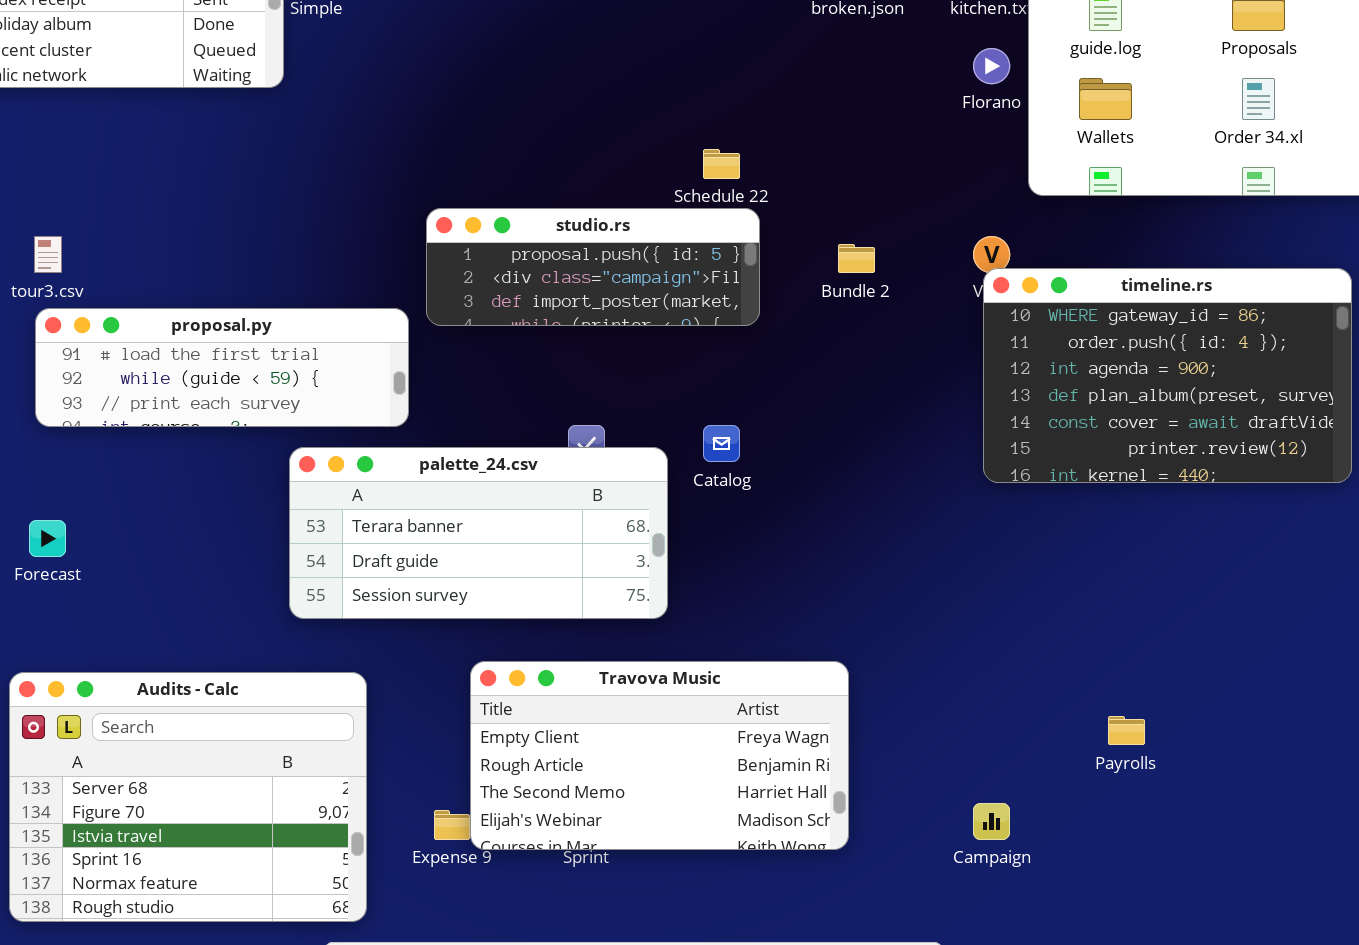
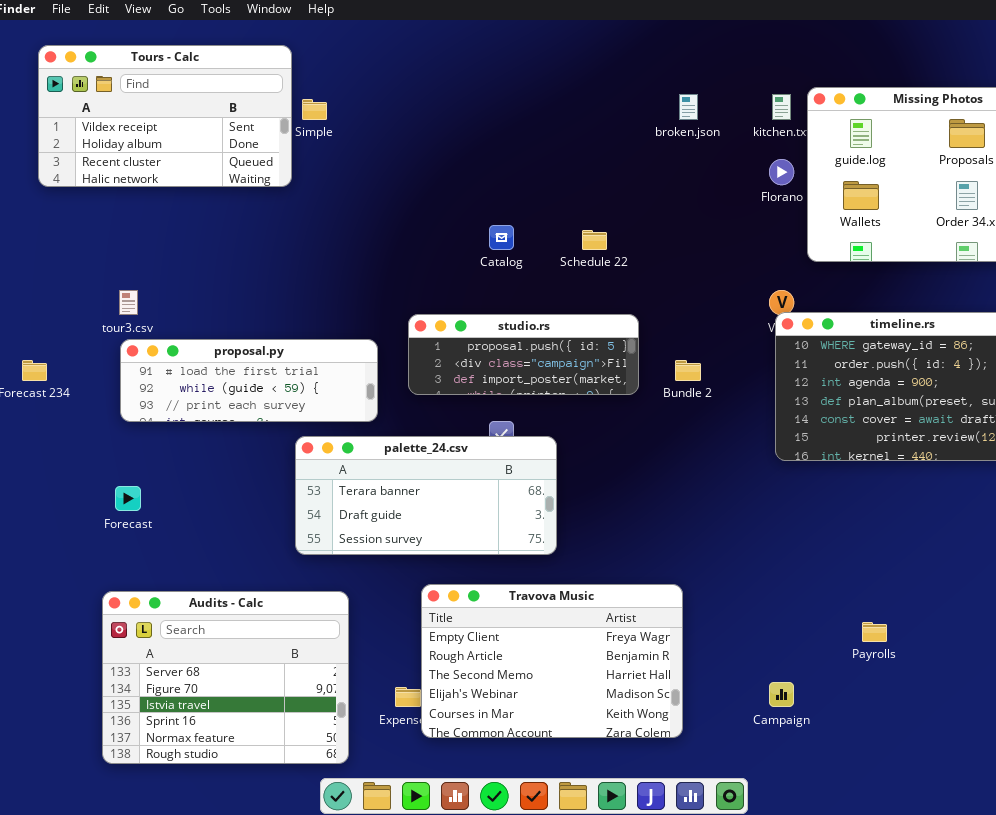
studio.rs: [426,208,760,326] -> [408,314,639,395], moved
Bundle 2: [838,244,875,273] -> [675,360,701,381], moved
Catalog: [703,425,740,462] -> [489,225,514,250], moved
Travova Music: [470,661,849,850] -> [421,584,683,738], resized

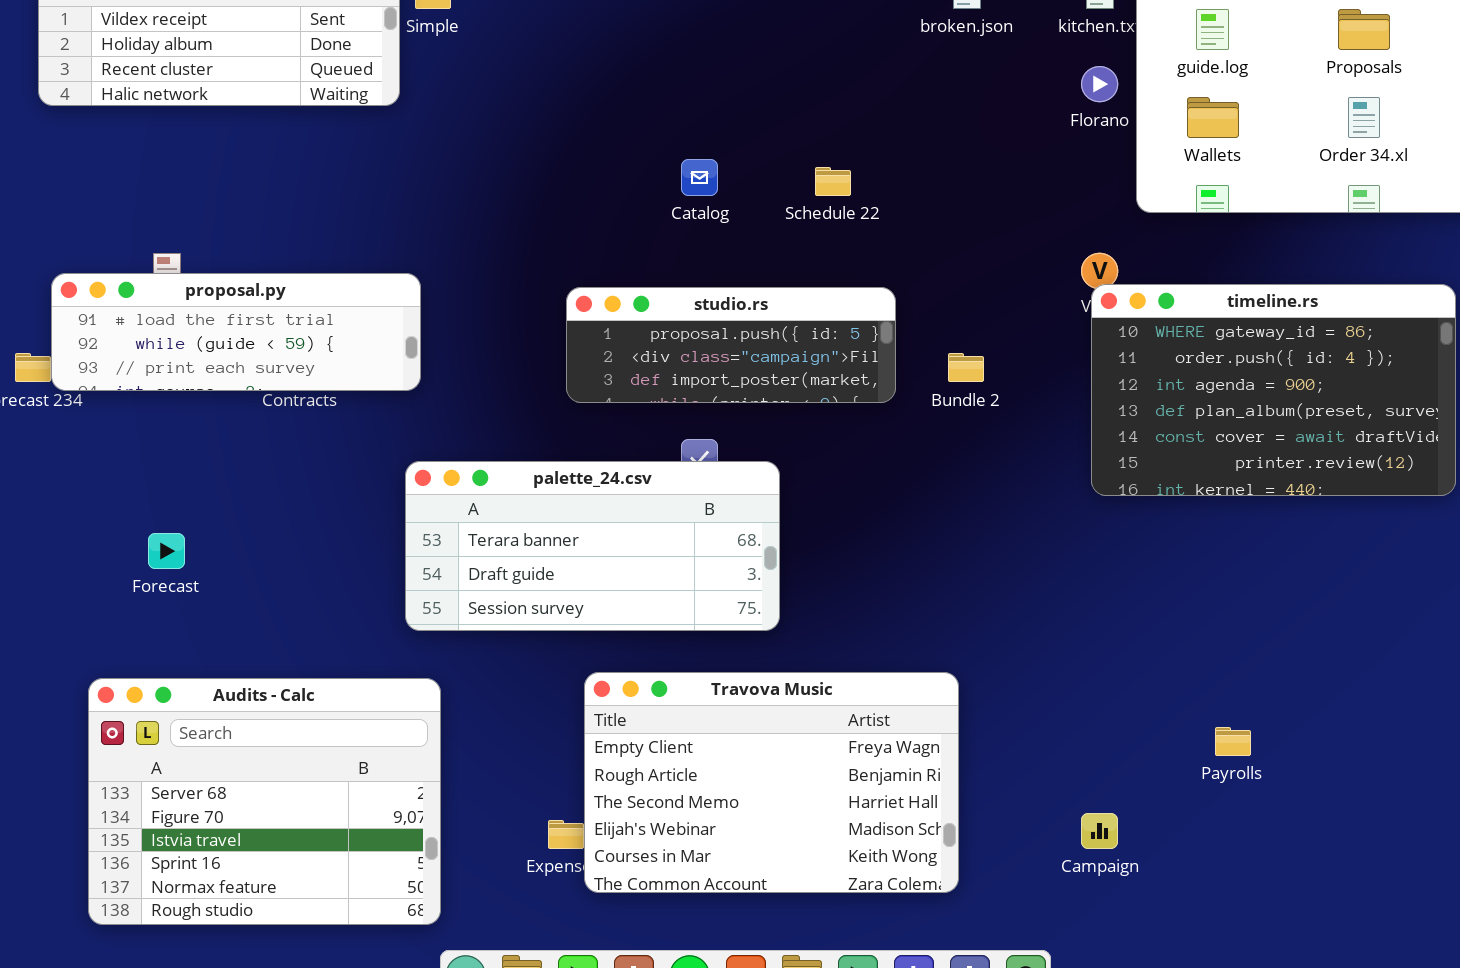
proposal.py: [120,339,378,422] -> [51,273,421,391], moved
Audits - Calc: [102,591,349,764] -> [88,678,441,925], moved

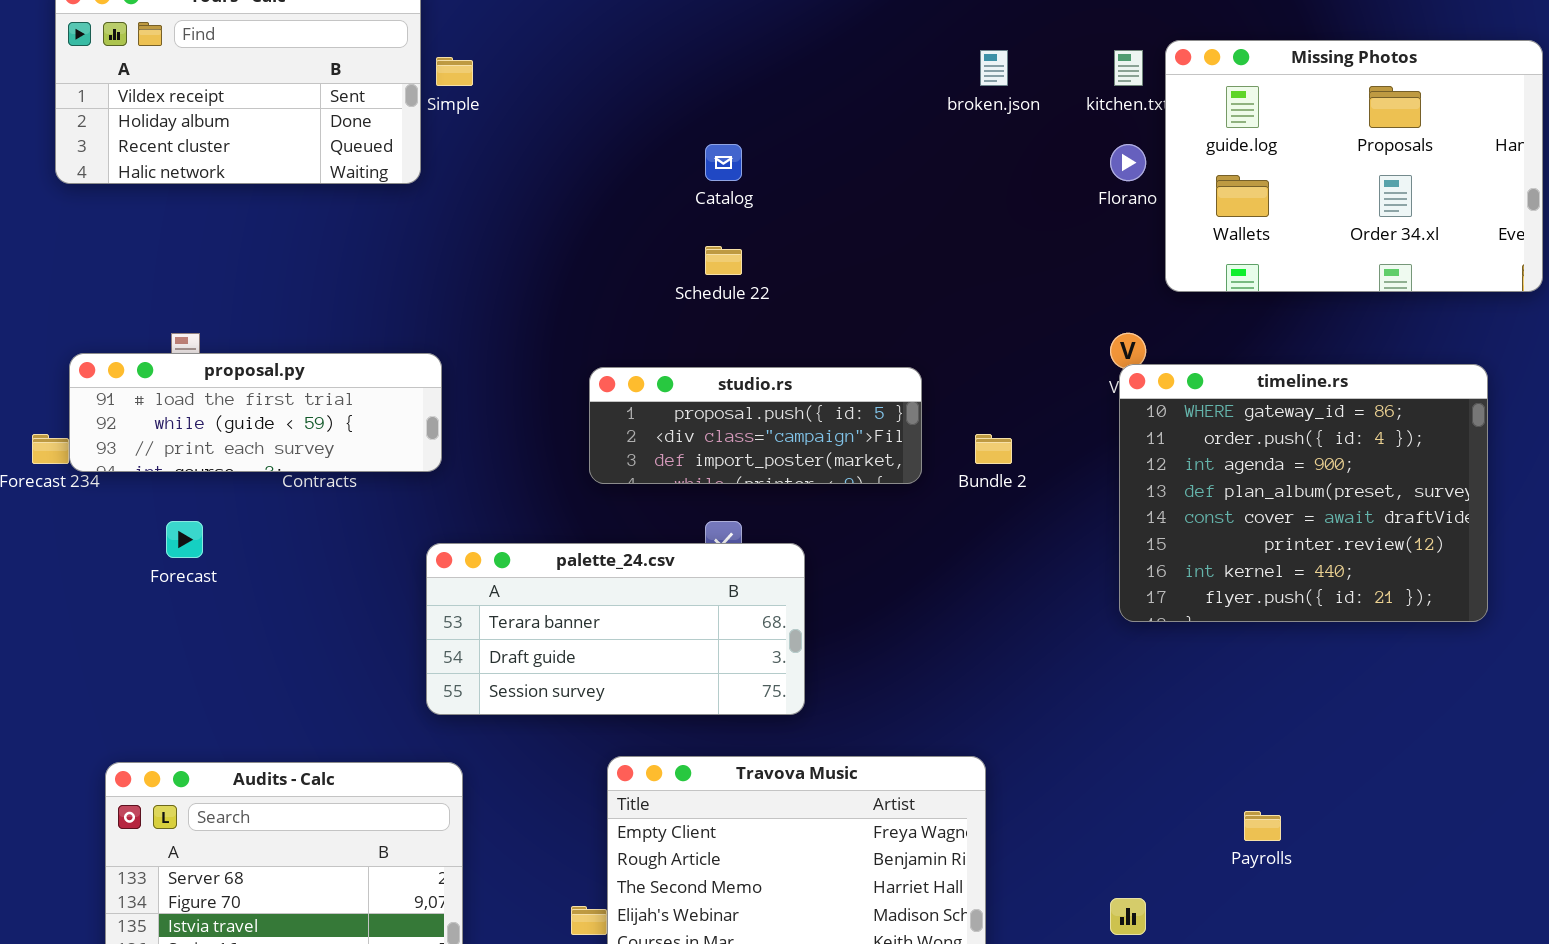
Catalog: [681,159,718,196] -> [705,144,742,181], moved
Schedule 22: [815,167,851,196] -> [705,246,742,275], moved
timeline.rs: [1091,284,1456,496] -> [1119,364,1488,622], resized
Forecast: [148,533,185,569] -> [166,521,203,558], moved

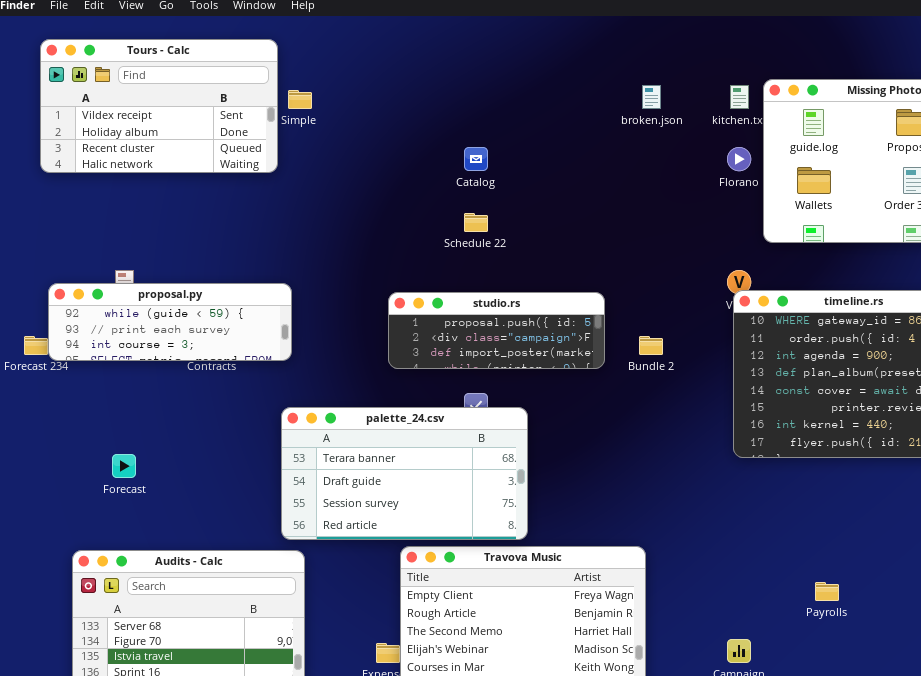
proposal.py: [69,353,442,472] -> [48,283,292,361], scrolled down 1 row
Forecast: [166,521,203,558] -> [112,454,136,478], moved
palette_24.csv: [426,543,805,715] -> [281,407,528,540], resized

